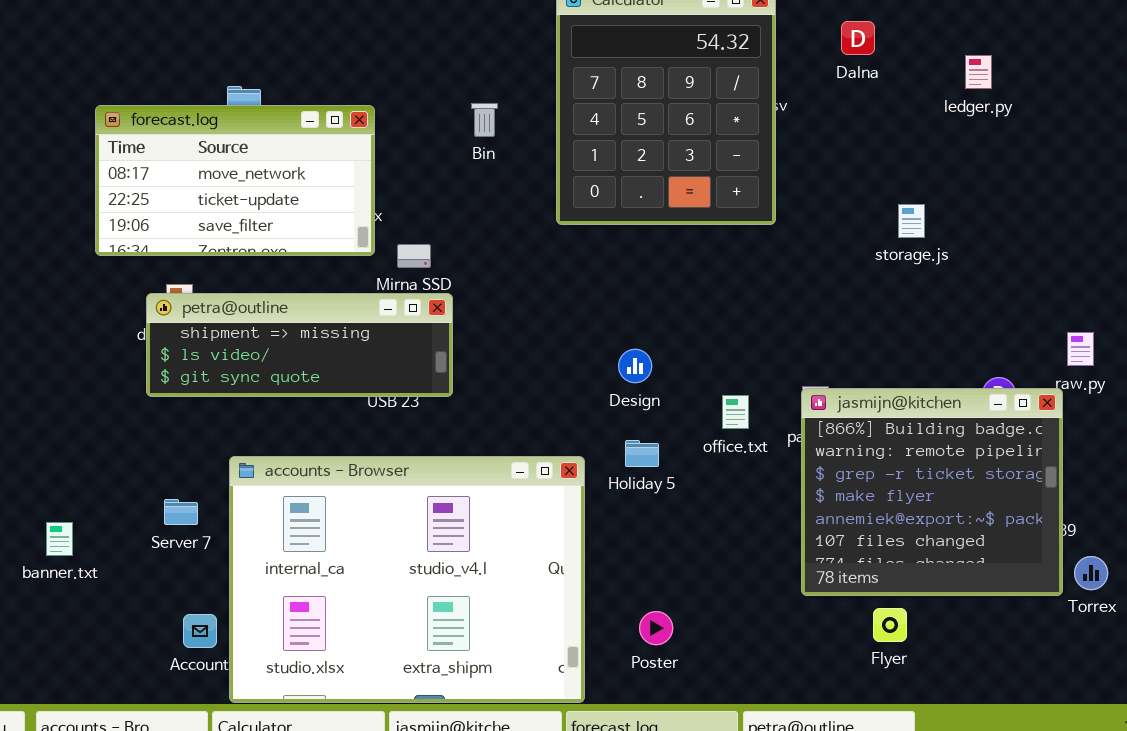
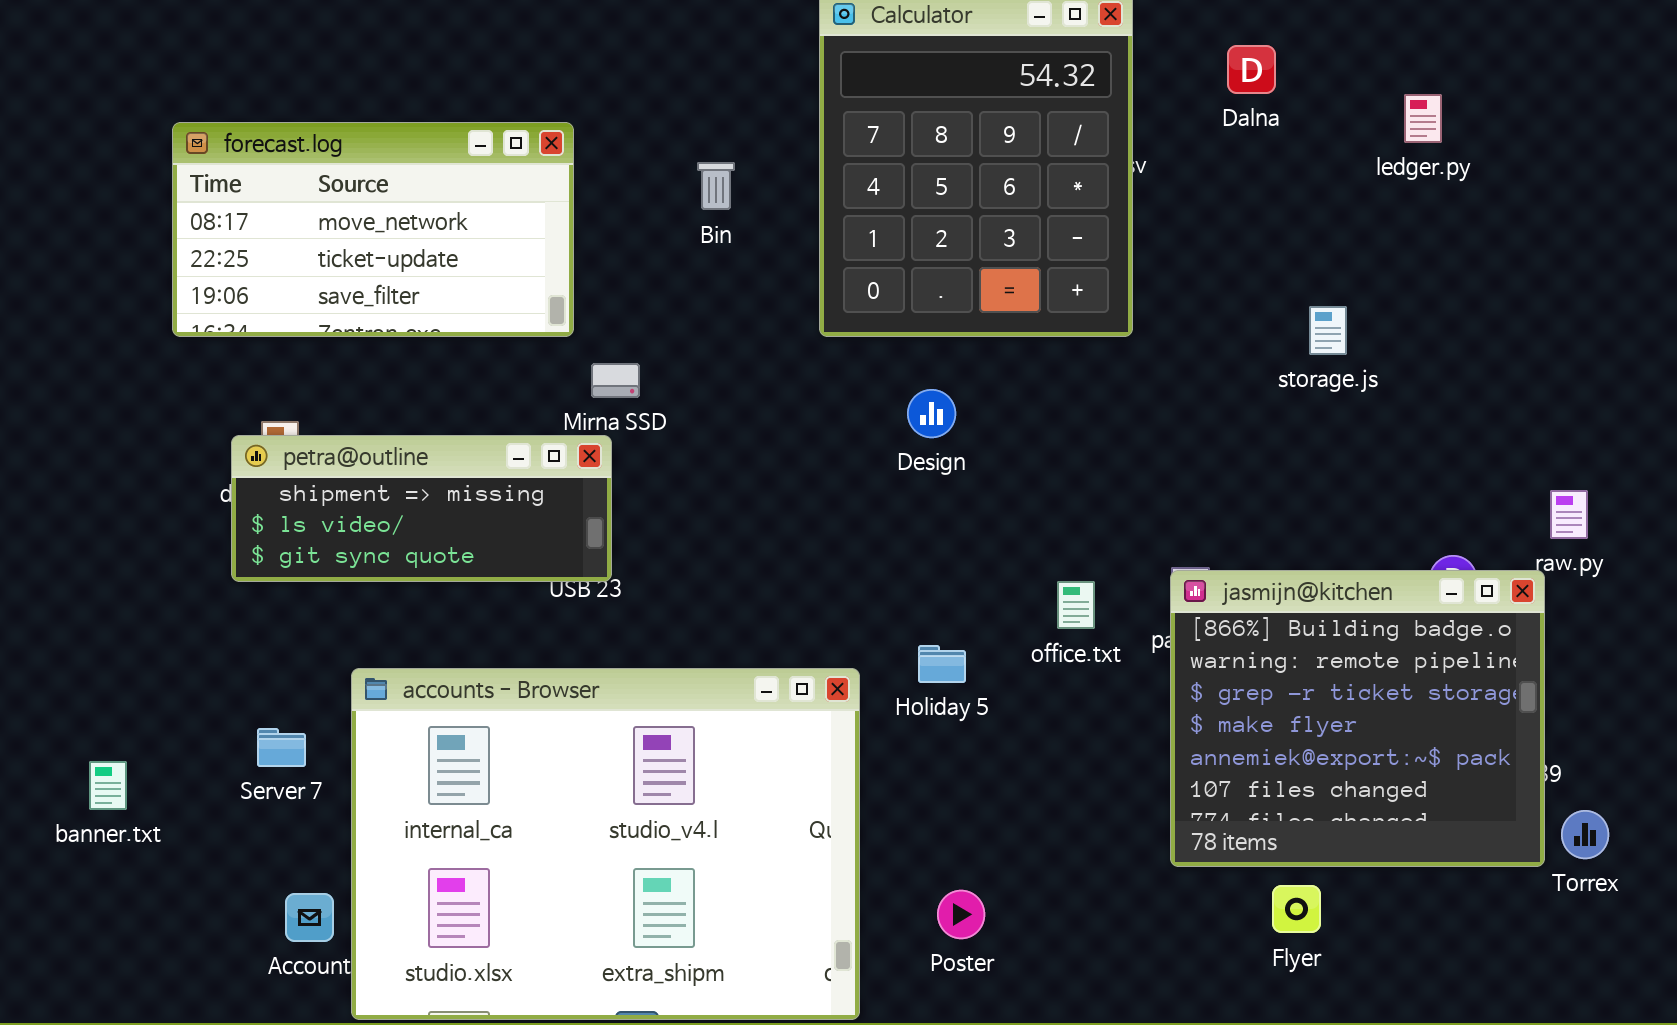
forecast.log: [95,105,375,256] -> [172,122,574,337], moved
petra@outline: [146,293,453,397] -> [231,435,612,582], resized
Design: [618,349,652,383] -> [907,389,956,438], moved

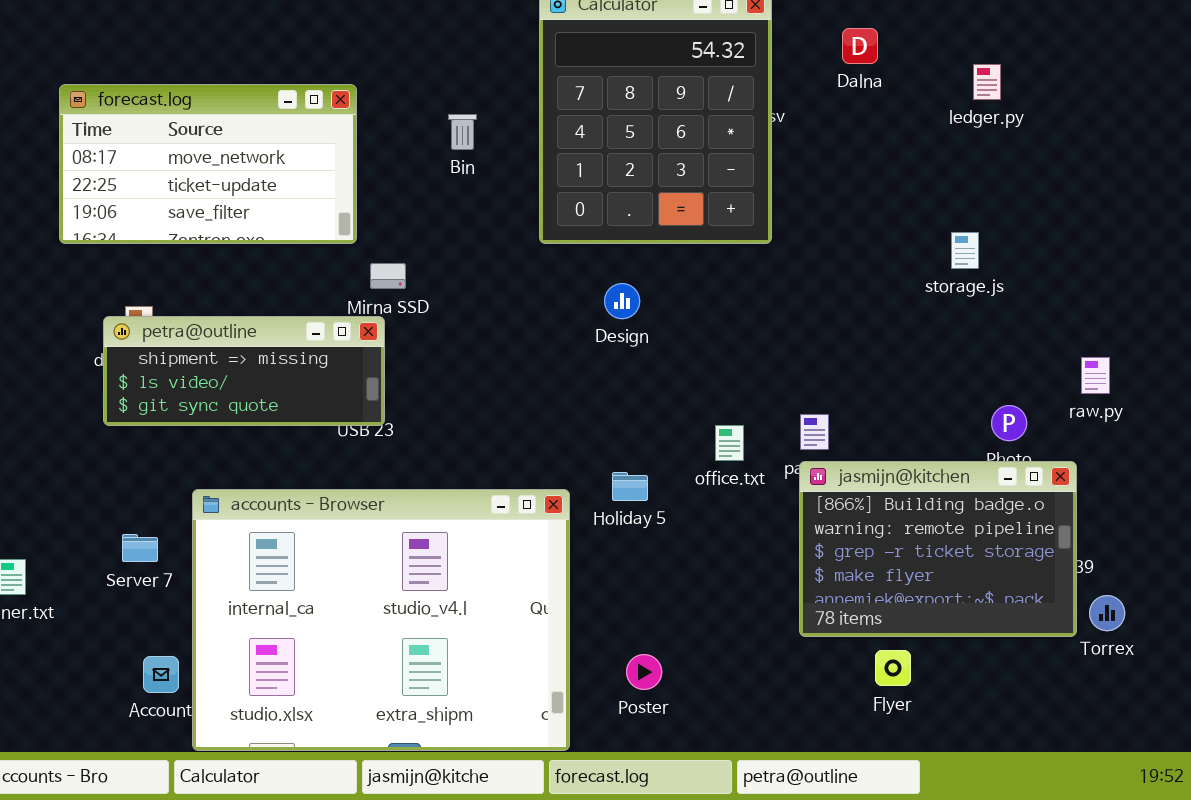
storage.js: [1309,306,1347,355] -> [951,232,979,269], moved
jasmijn@kitchen: [1170,570,1545,867] -> [799,461,1077,637], resized

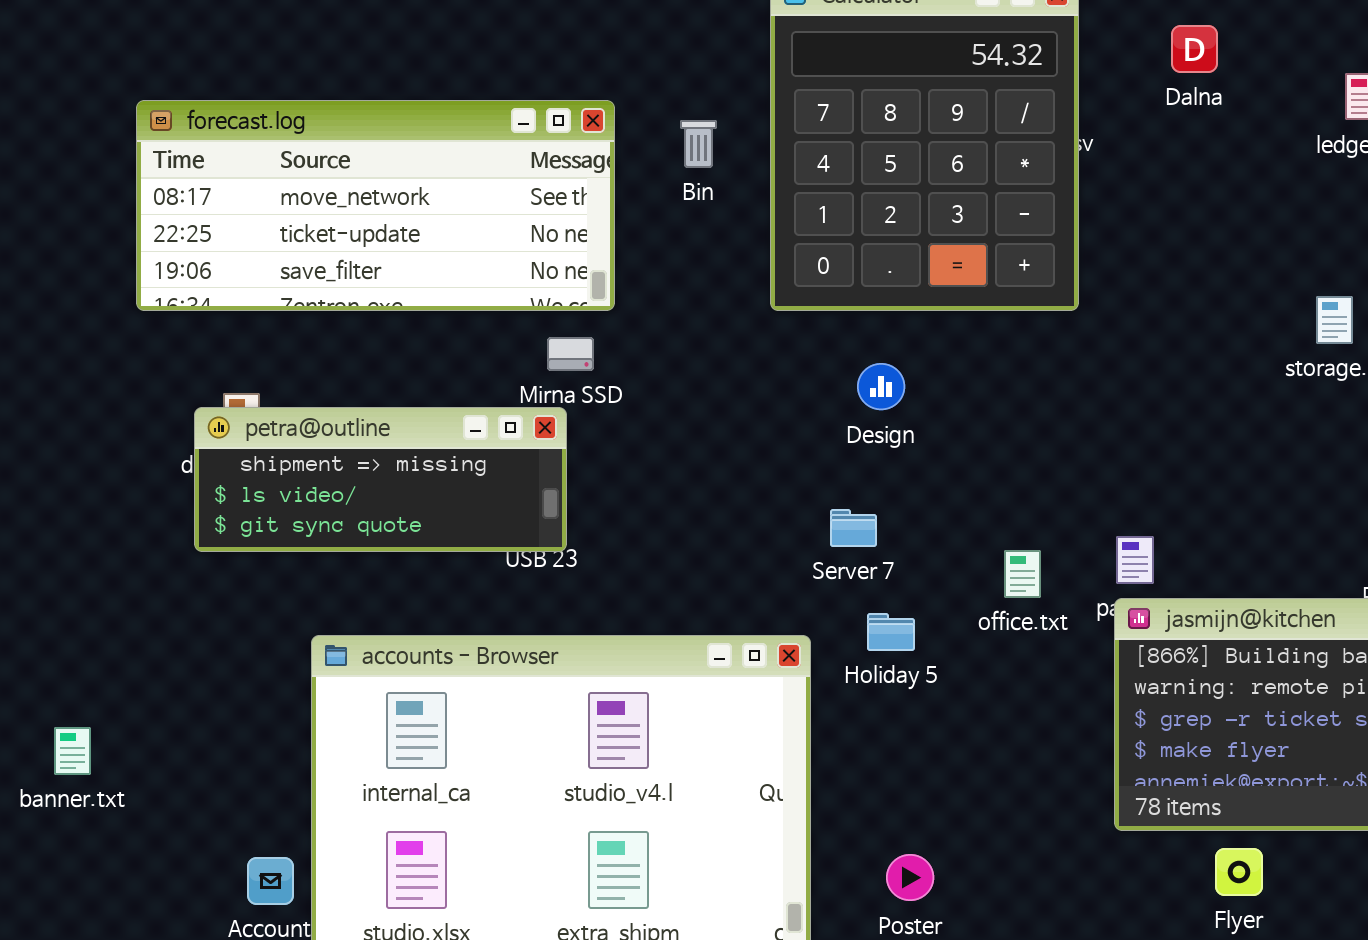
forecast.log: [59,84,357,244] -> [136,100,615,311], resized
Bin: [448,114,477,150] -> [680,120,717,168], moved
Server 7: [122,534,158,562] -> [830,509,877,547], moved

